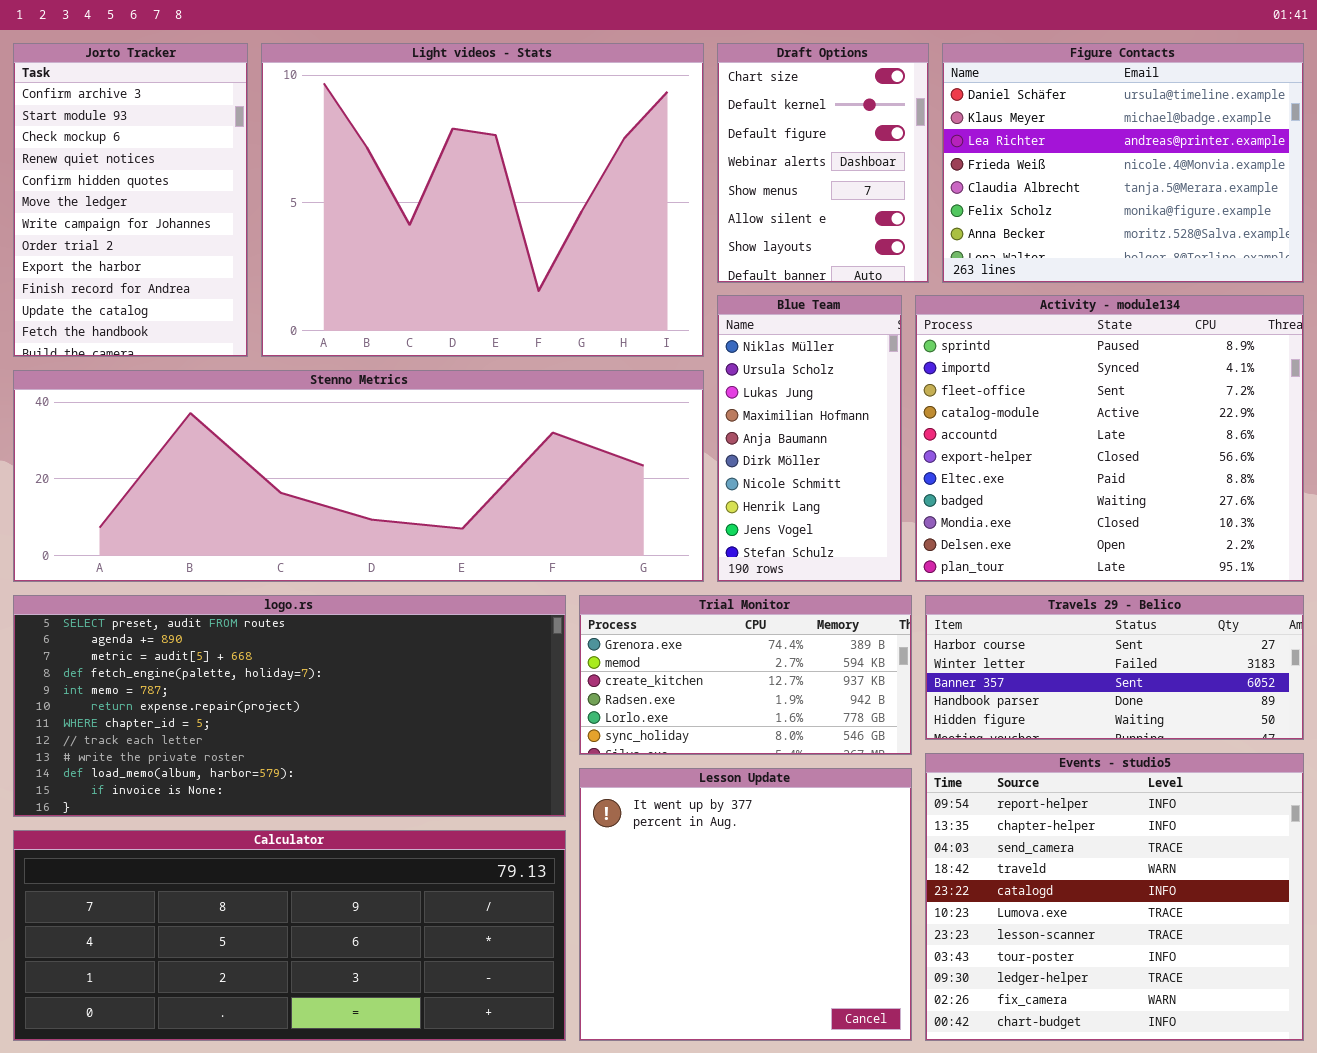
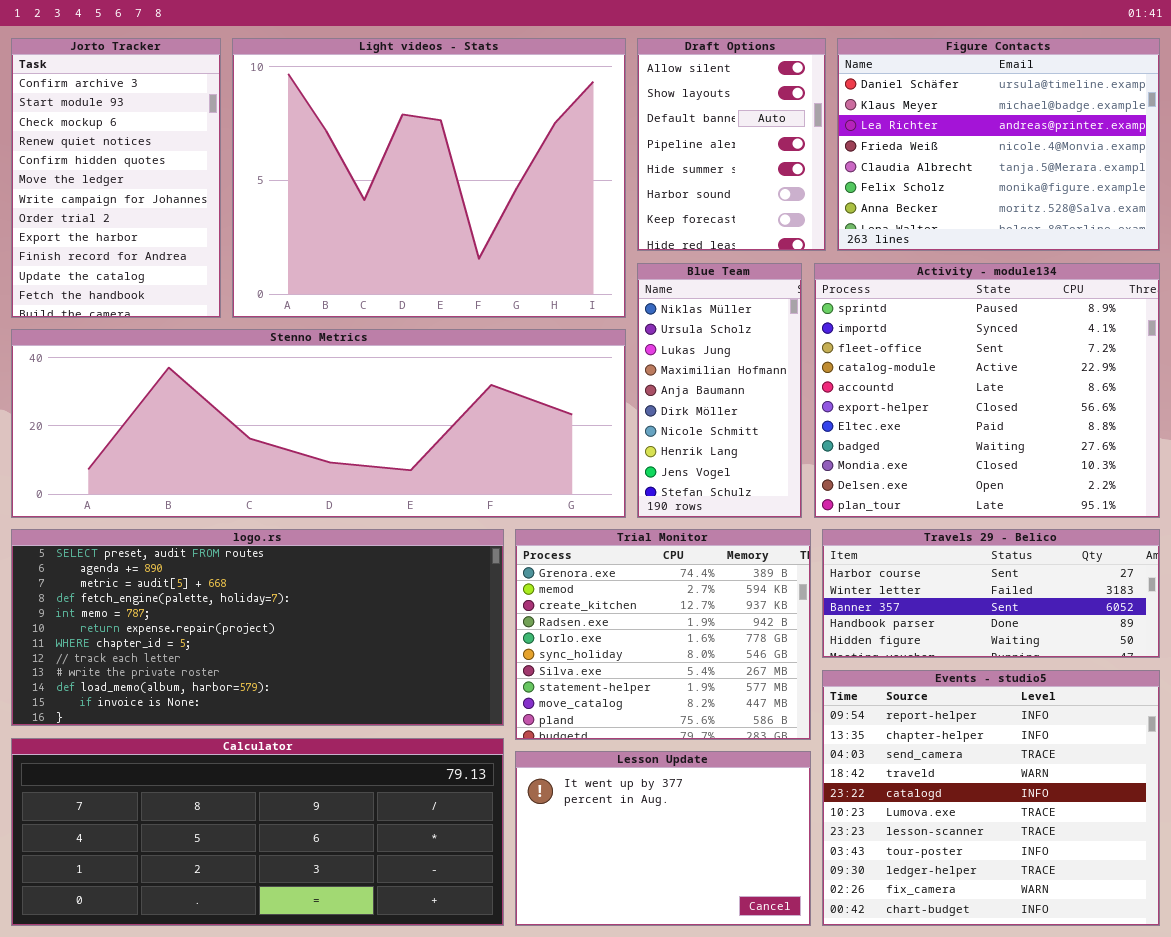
Draft Options: [717,43,929,283] -> [637,38,826,251], scrolled down 5 rows
Trial Monitor: [579,595,912,755] -> [515,529,811,740], resized
Lesson Update: [579,768,912,1041] -> [515,751,811,926], resized

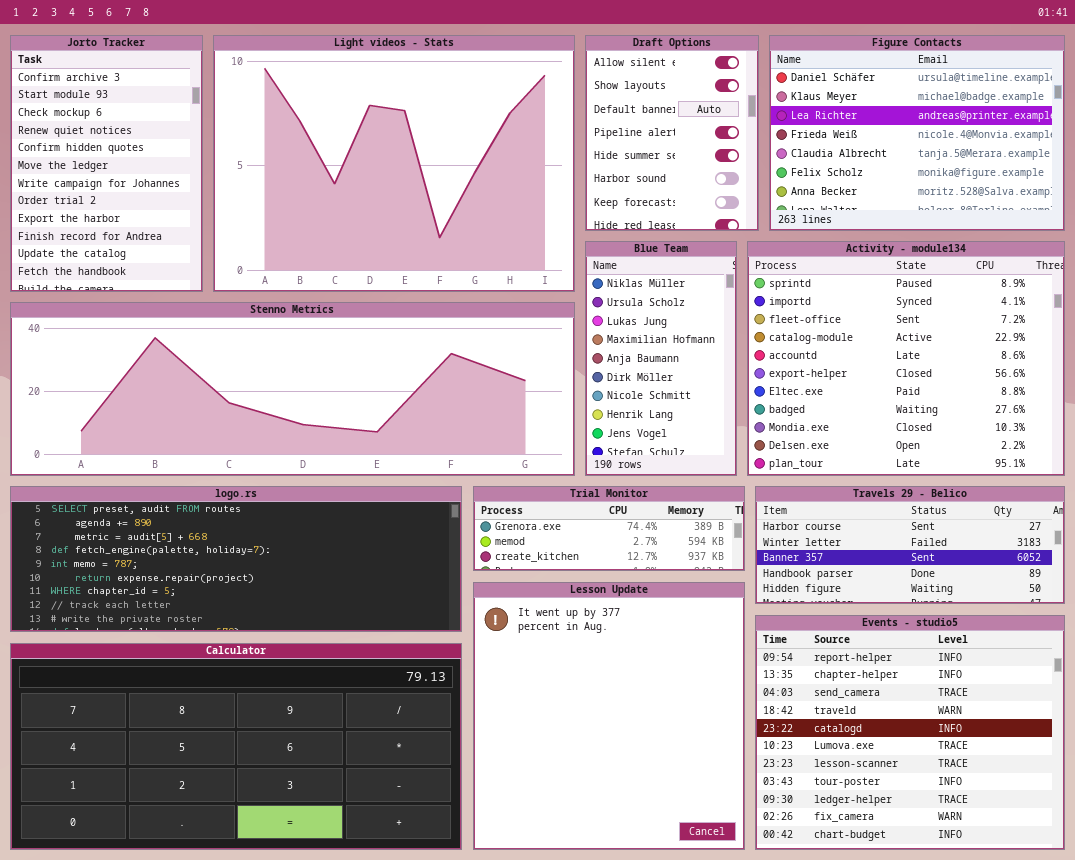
logo.rs: [11,529,504,726] -> [10,486,462,632], resized
Trial Monitor: [515,529,811,740] -> [473,486,745,571], resized
Calculator: [11,738,504,926] -> [10,643,462,850], resized
Lesson Update: [515,751,811,926] -> [473,582,745,850], resized

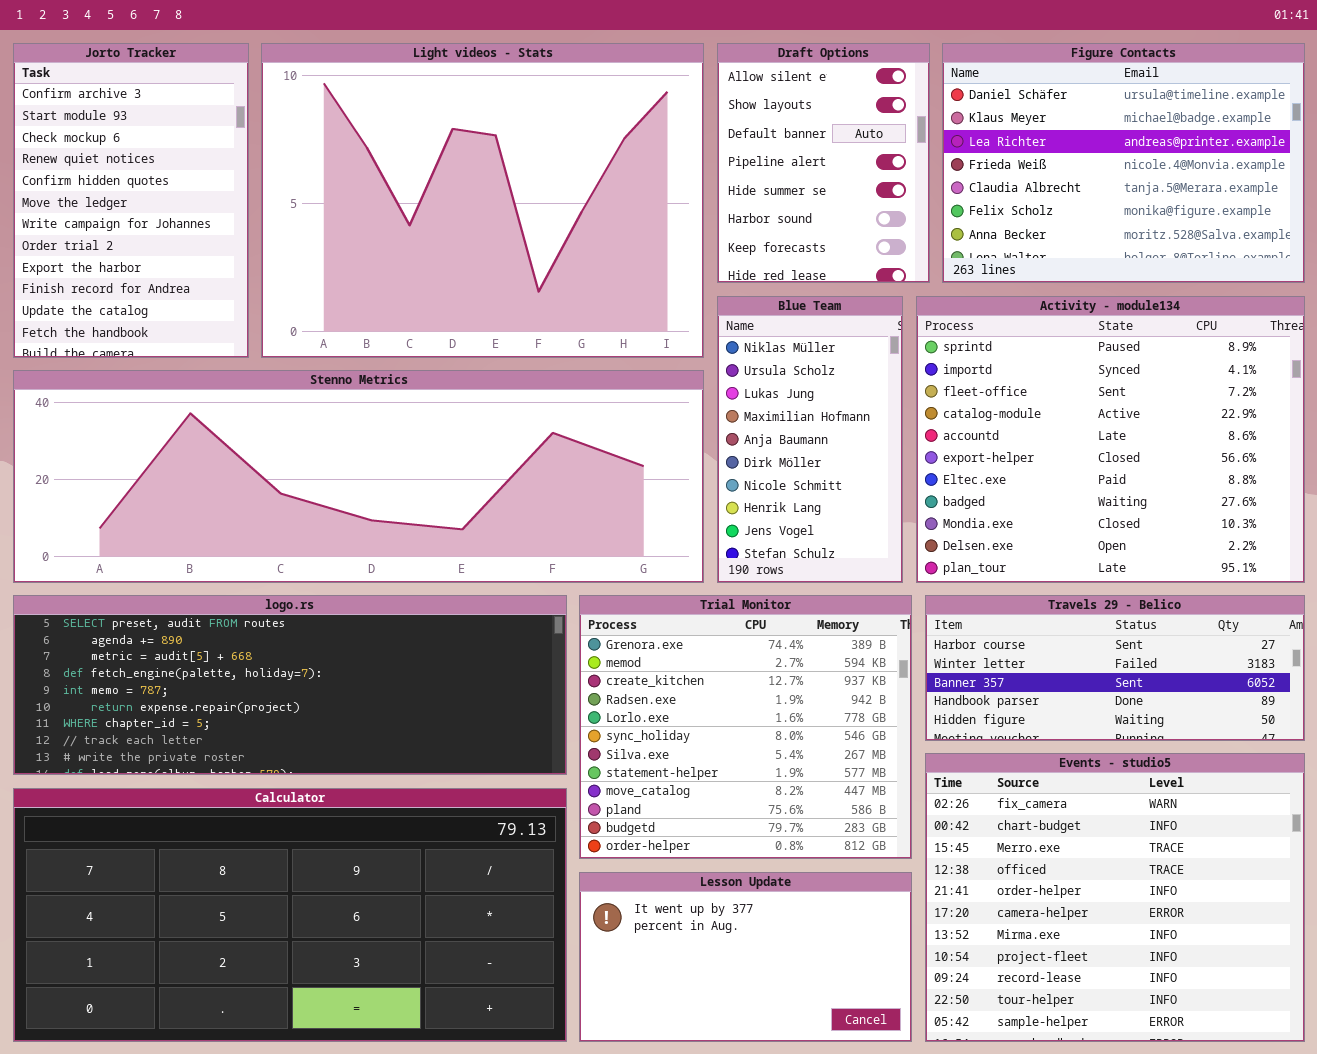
Trial Monitor: [473,486,745,571] -> [579,595,912,859], resized
Lesson Update: [473,582,745,850] -> [579,872,912,1042], resized
Events - studio5: [755,615,1065,850] -> [925,753,1305,1042], scrolled down 9 rows

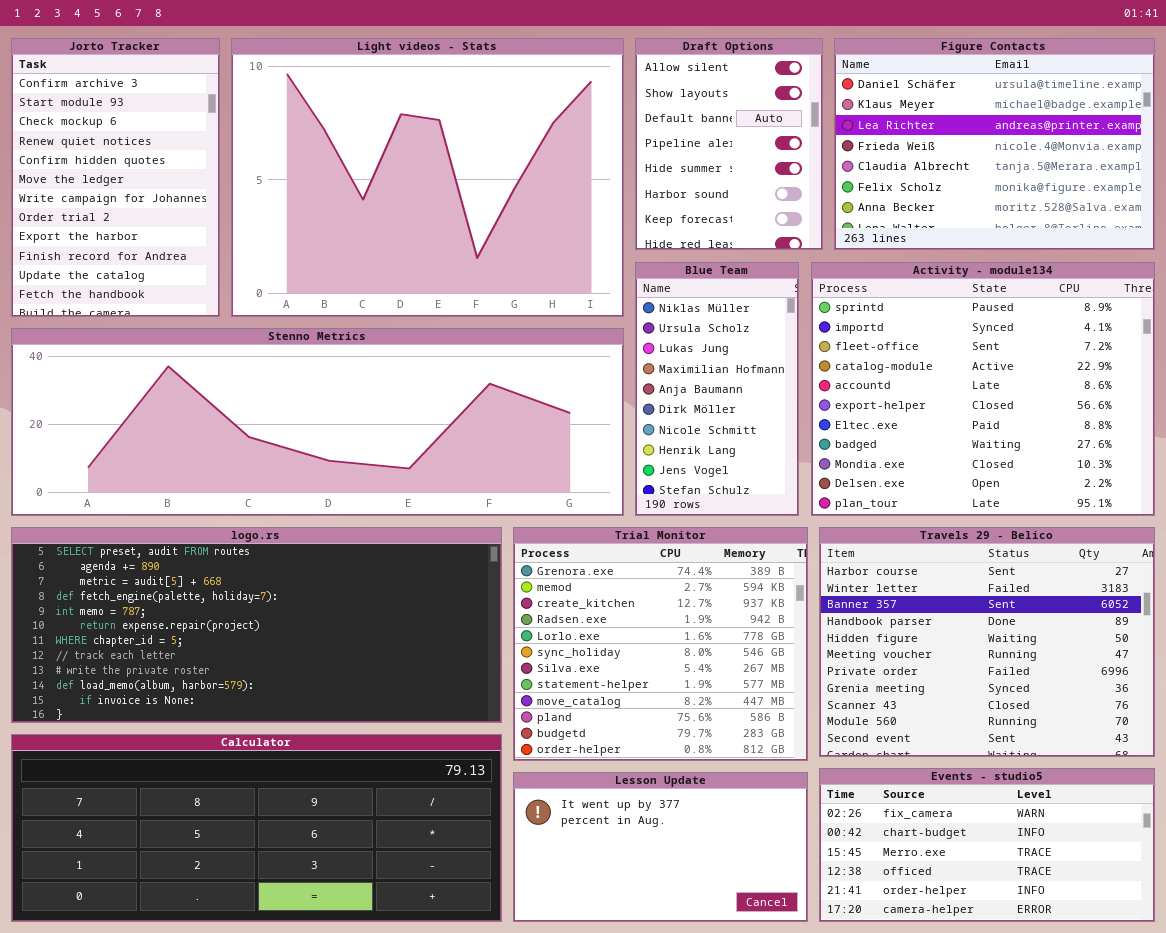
logo.rs: [13,595,567,775] -> [11,527,502,723], resized
Travels 29 - Belico: [925,595,1305,741] -> [819,527,1155,757], resized
Events - studio5: [925,753,1305,1042] -> [819,768,1155,922], resized
Calculator: [13,788,567,1042] -> [11,734,502,922], resized

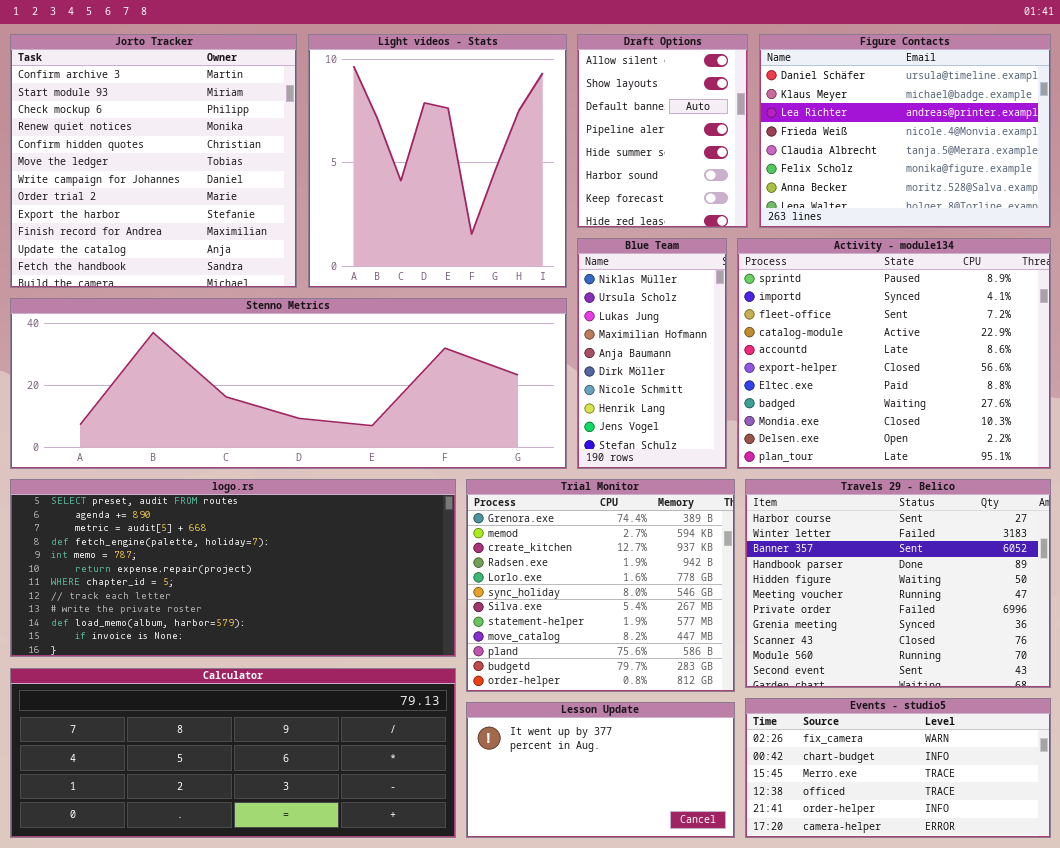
Jorto Tracker: [11,38,220,317] -> [10,34,297,288], resized
Light videos - Stats: [231,38,624,317] -> [308,34,567,288], resized

